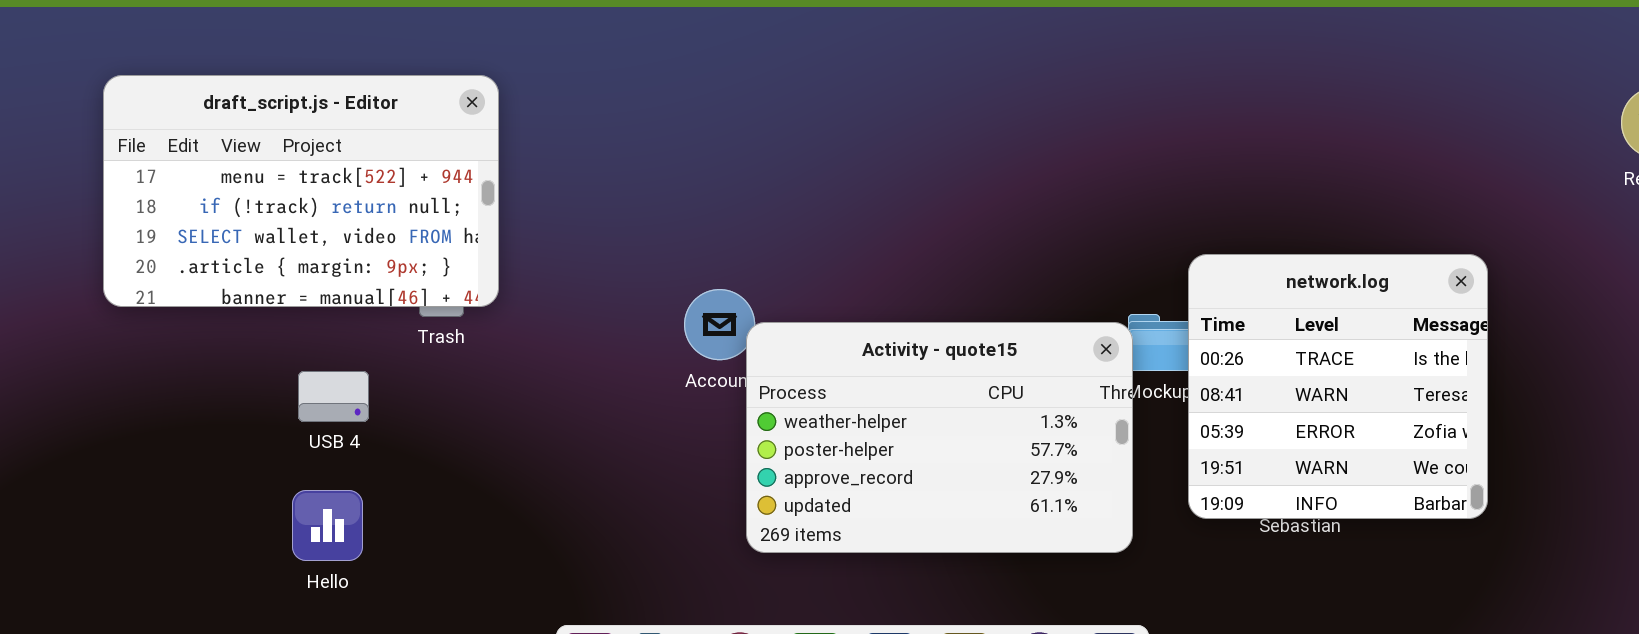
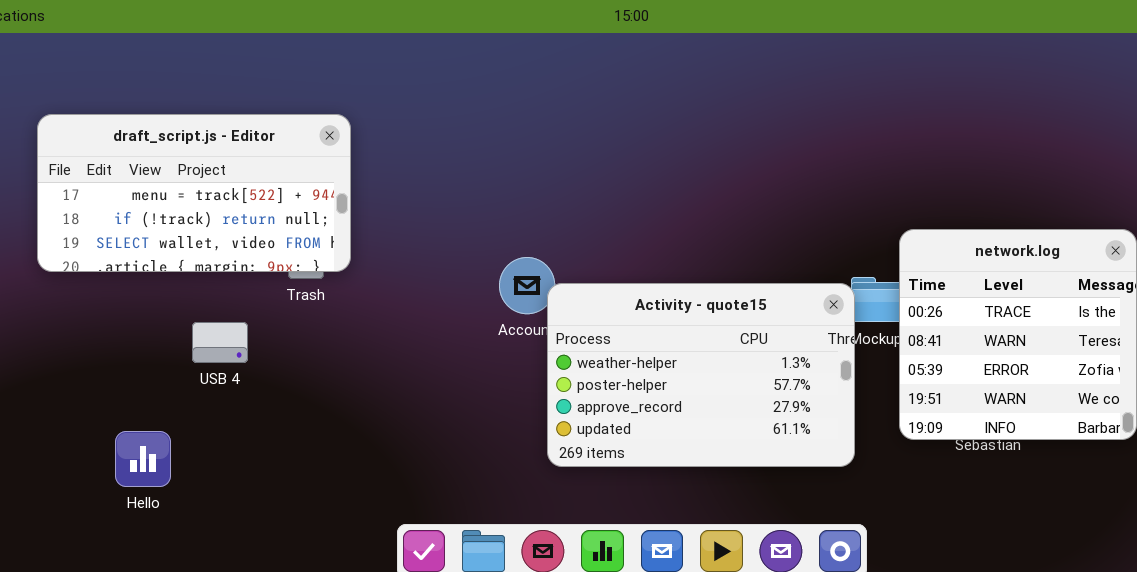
draft_script.js - Editor: [103,75,499,307] -> [37,114,351,272], resized
Hello: [292,490,363,561] -> [115,431,171,487], moved

